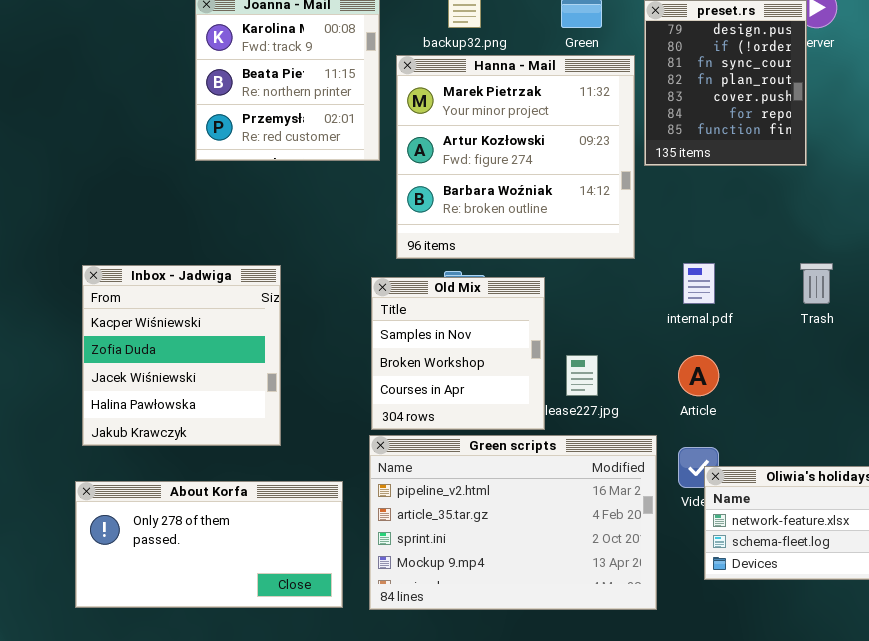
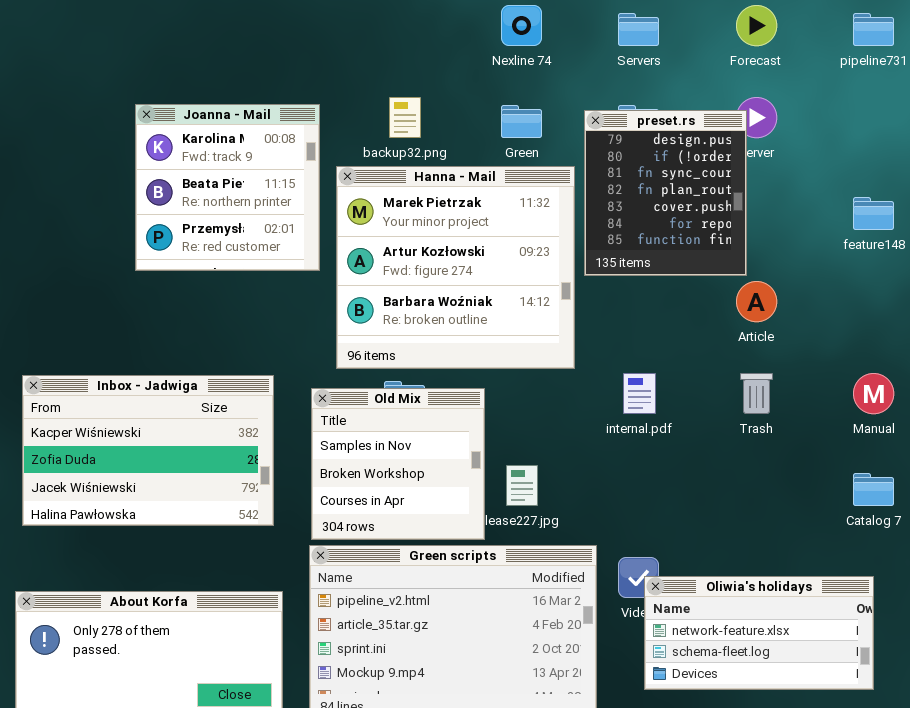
Inbox - Jadwiga: [82,265,281,446] -> [22,375,274,526], resized
Article: [678,355,719,396] -> [736,281,777,322], moved

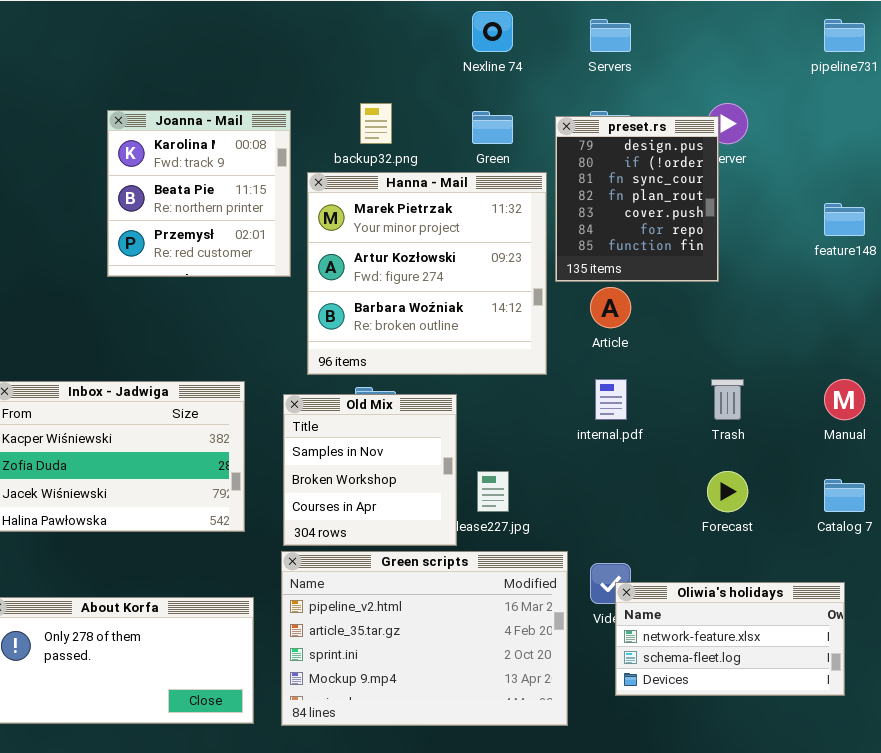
Forecast: [736,5,777,46] -> [707,471,748,512], moved
Article: [736,281,777,322] -> [590,287,631,328], moved

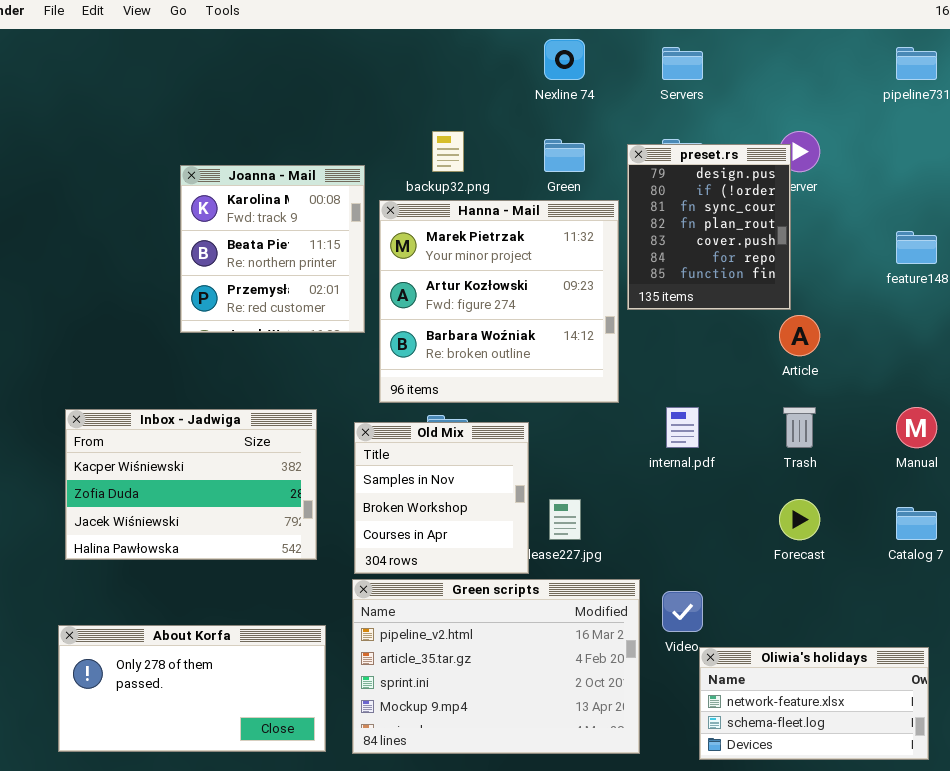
Joanna - Mail: [107,110,291,277] -> [180,165,365,333], moved
Article: [590,287,631,328] -> [779,315,820,356], moved
Oliwia's holidays: [615,582,845,696] -> [699,647,929,760], moved

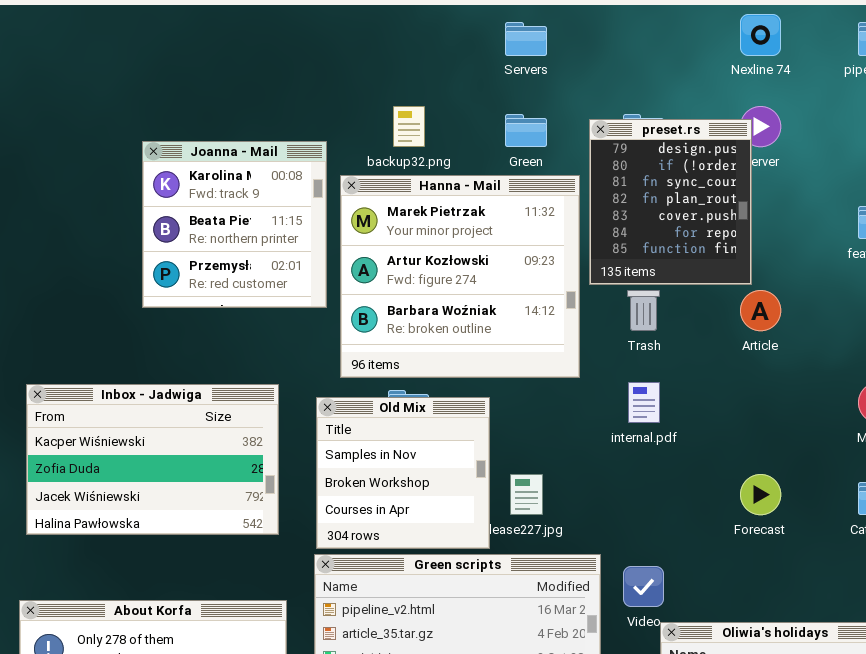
Nexline 74: [544,39,585,80] -> [740,14,781,56], moved
Servers: [662,47,703,80] -> [505,22,547,56], moved
Trash: [783,407,816,448] -> [627,290,660,331], moved

